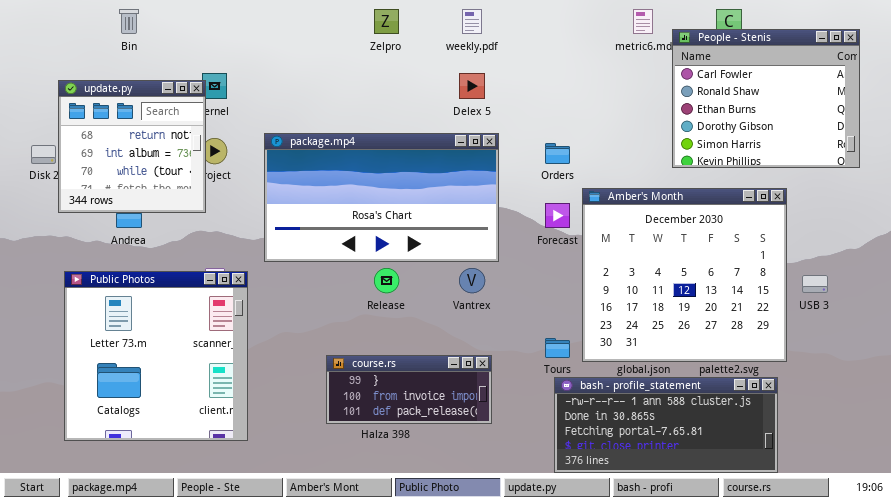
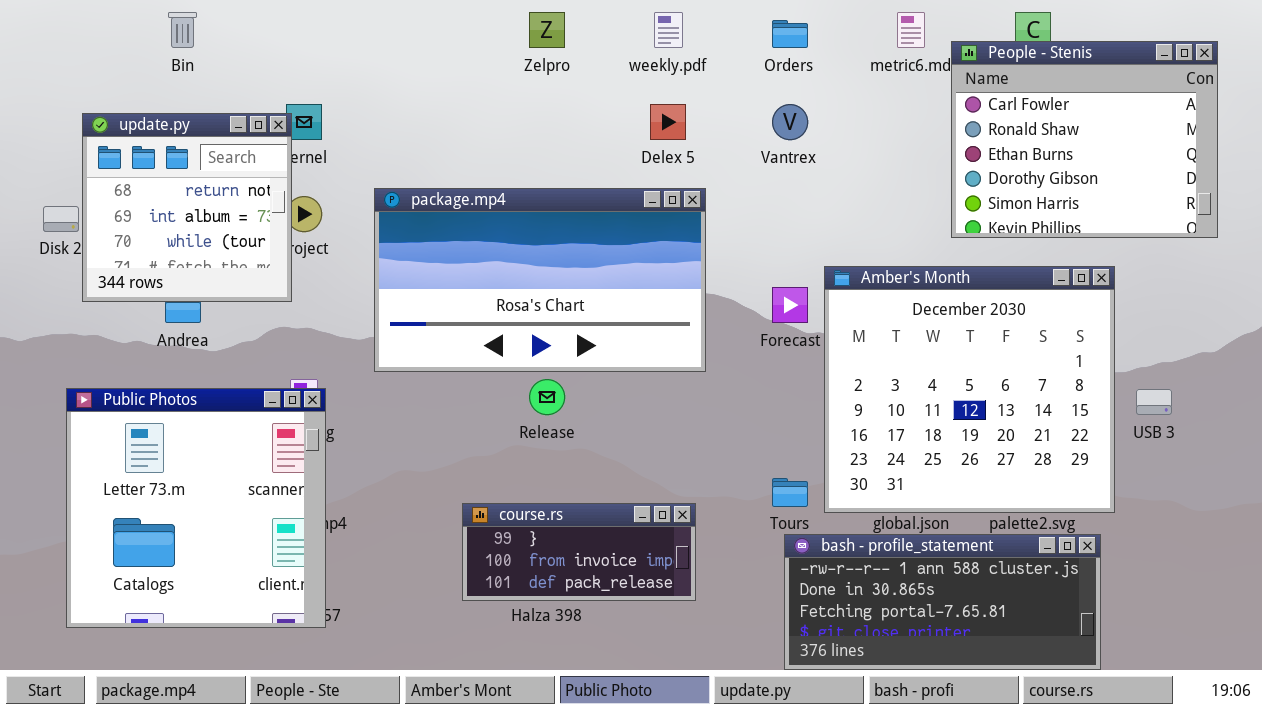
Orders: [545,143,570,164] -> [772,20,808,48], moved
Vantrex: [459,268,485,293] -> [772,104,808,140], moved
Public Photos: [64,271,248,441] -> [66,388,326,628], moved

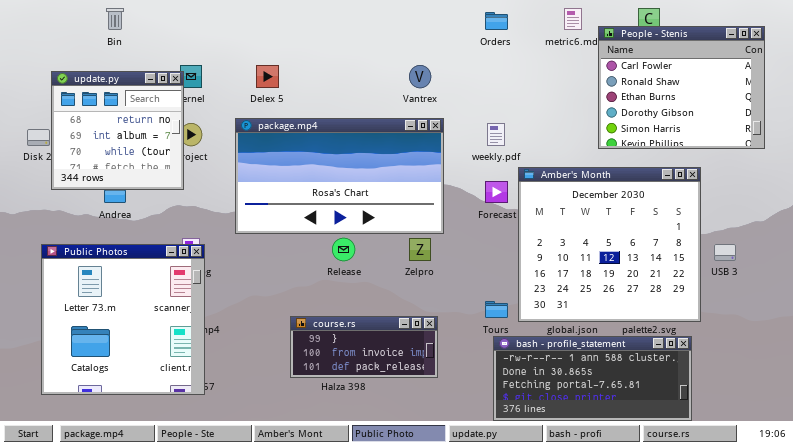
Zelpro: [529,12,565,48] -> [409,238,431,261], moved
weekly.pdf: [654,12,683,48] -> [487,123,505,146], moved
Delex 5: [650,104,686,140] -> [256,65,279,88], moved
Vantrex: [772,104,808,140] -> [409,65,431,88], moved

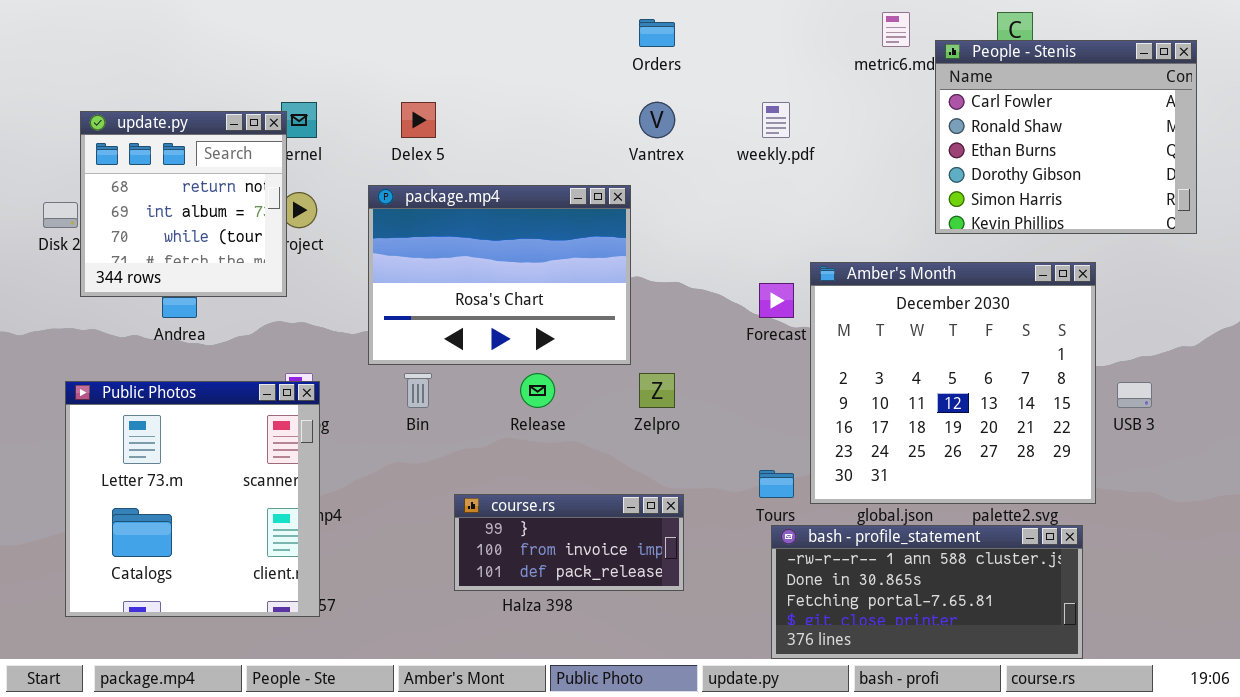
Bin: [106,8,124,30] -> [404,373,432,408], moved
Orders: [485,12,508,30] -> [639,19,675,47], moved
package.mp4: [235,118,444,234] -> [368,185,631,365], resized
weekly.pdf: [487,123,505,146] -> [762,102,790,138], moved

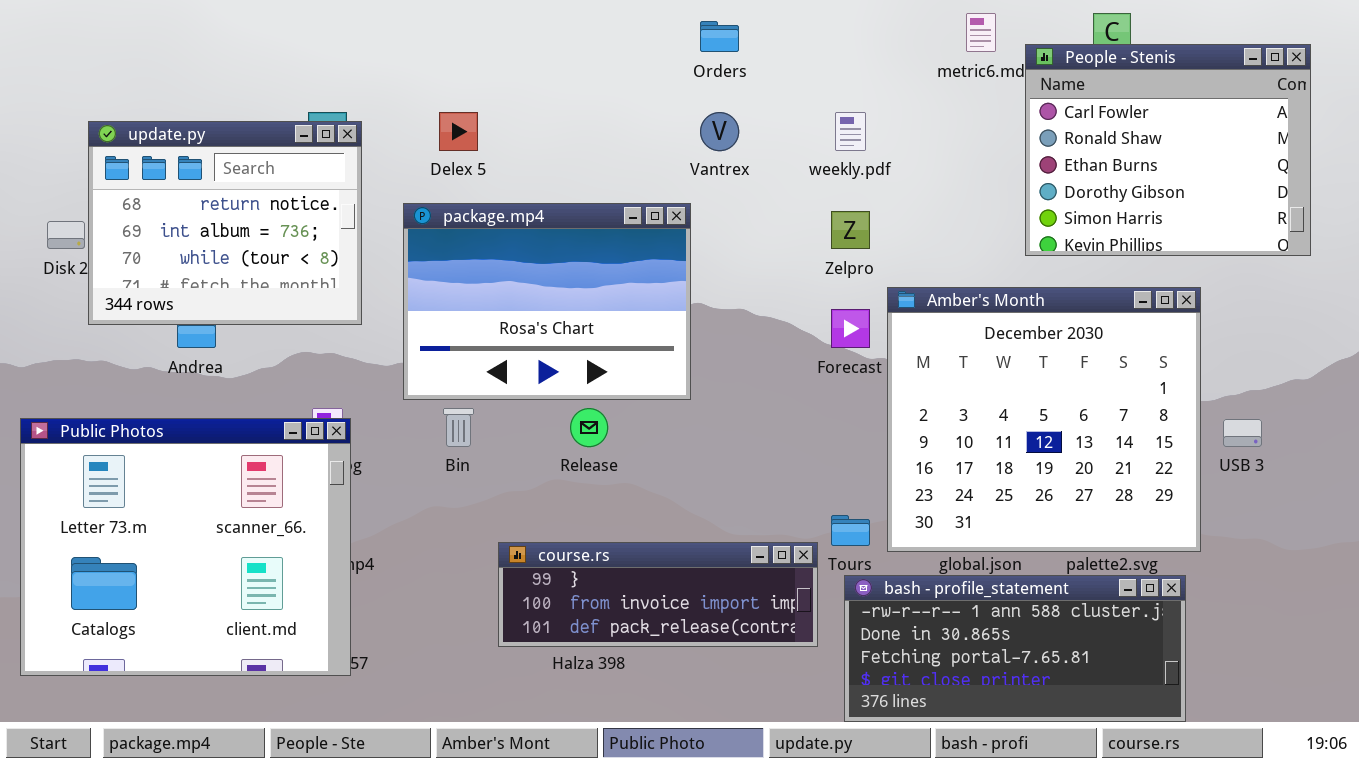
update.py: [80,111,287,297] -> [88,121,362,325], resized
Zelpro: [639,373,675,408] -> [831,211,870,249], moved
Public Photos: [65,381,320,617] -> [20,418,351,676], resized
course.rs: [454,494,684,591] -> [498,542,818,647], resized

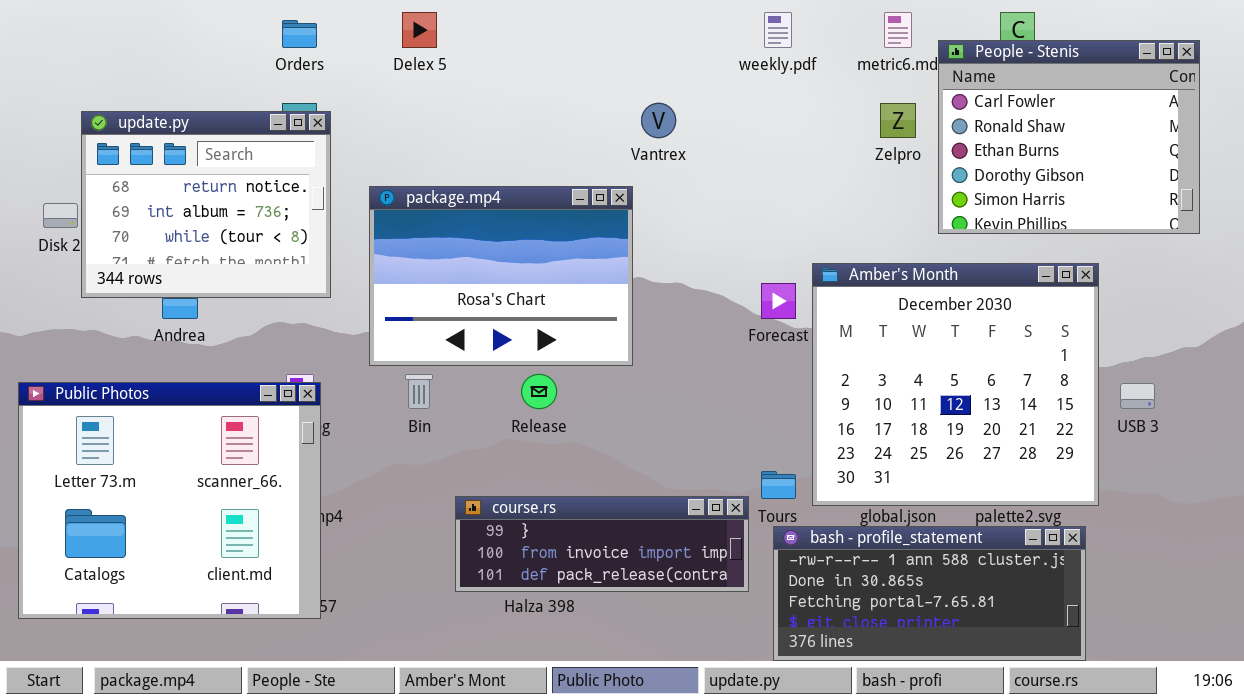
Orders: [700,21,739,52] -> [282,20,317,48], moved
Delex 5: [439,112,478,151] -> [402,12,437,48], moved
weekly.pdf: [835,112,866,151] -> [764,12,792,48], moved
Zelpro: [831,211,870,249] -> [880,103,916,138], moved

